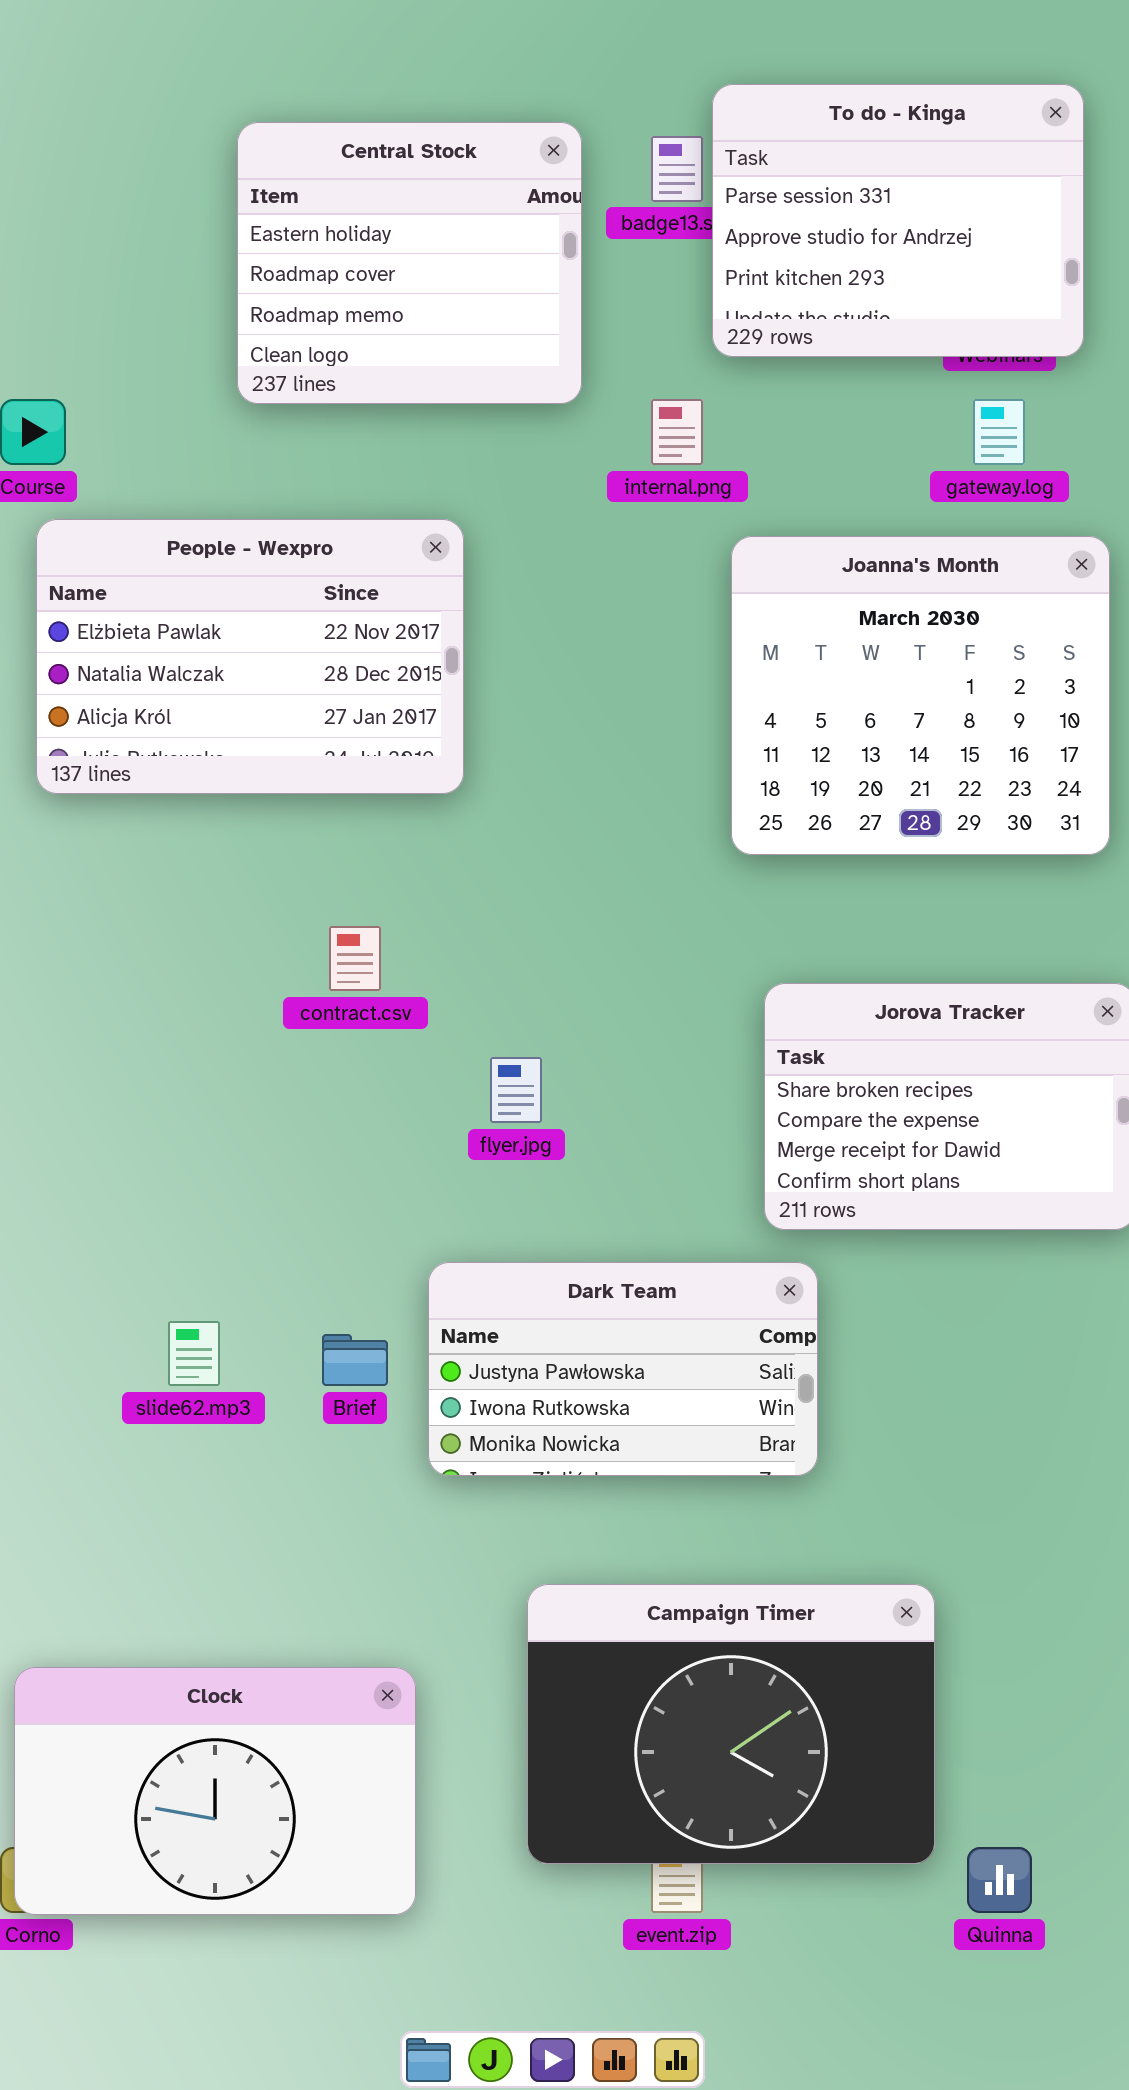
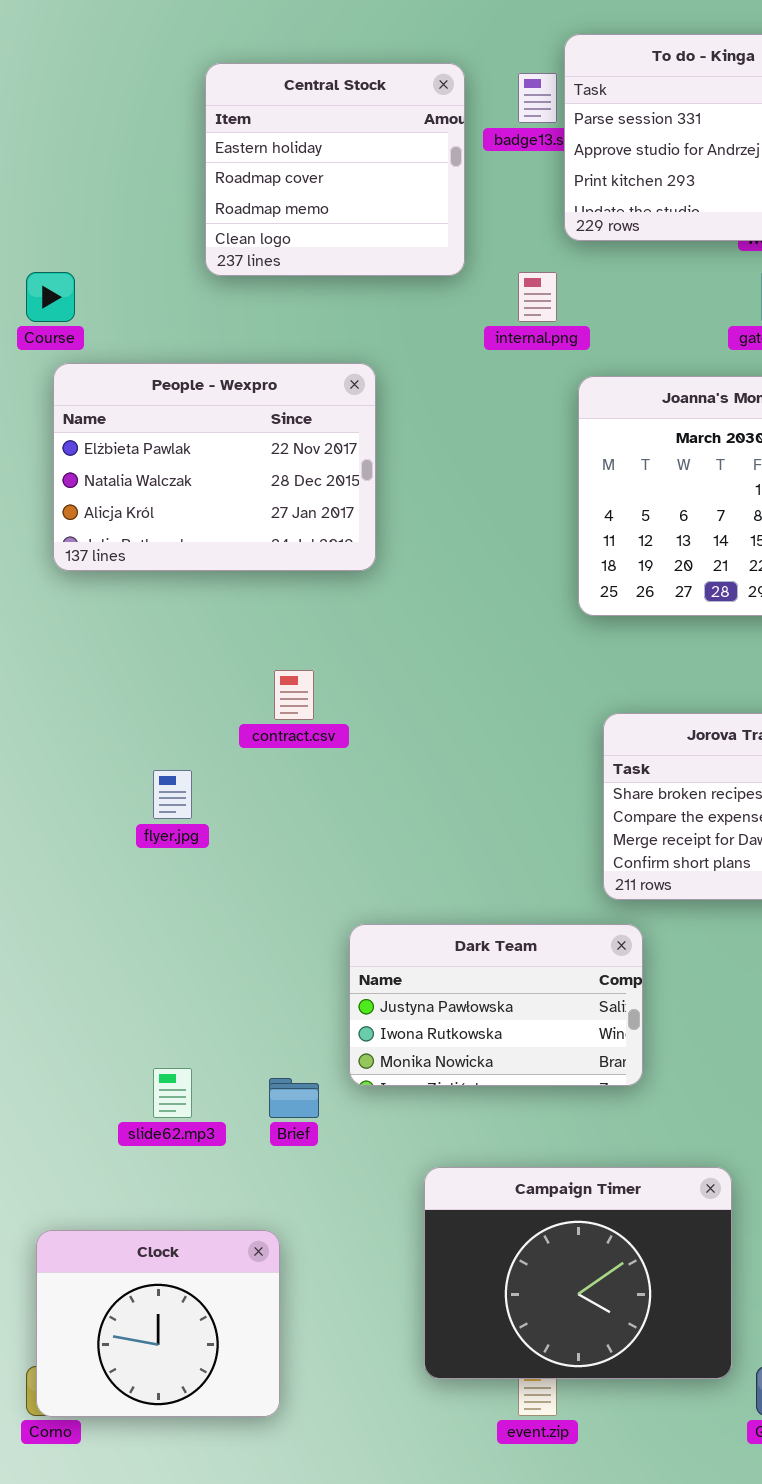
flyer.jpg: [490,1057,542,1123] -> [153,770,192,819], moved
slide62.mp3: [168,1321,220,1386] -> [153,1068,192,1118], moved
Brief: [322,1334,388,1386] -> [269,1078,319,1118], moved
Clock: [14,1667,416,1915] -> [36,1230,280,1417], resized

